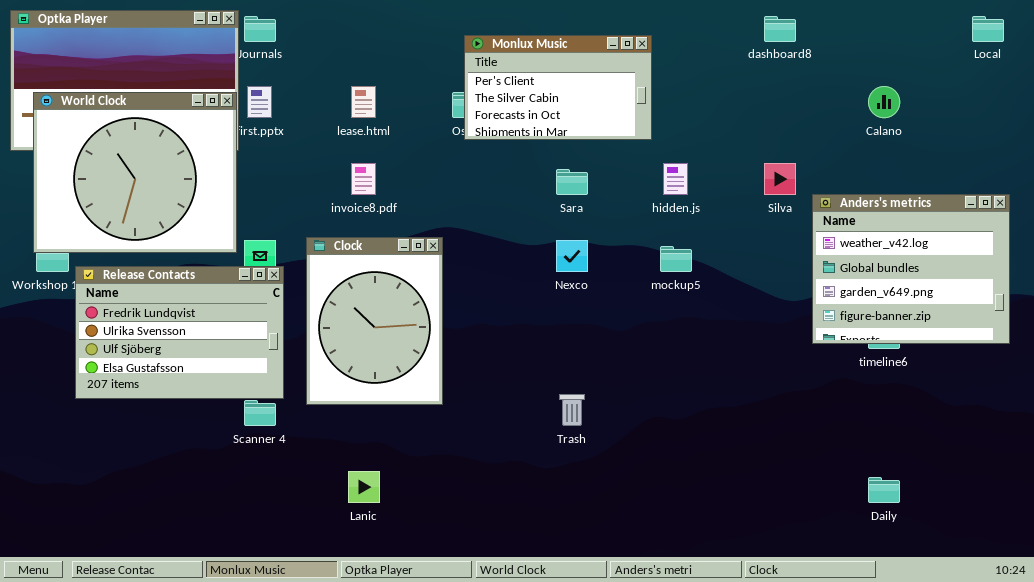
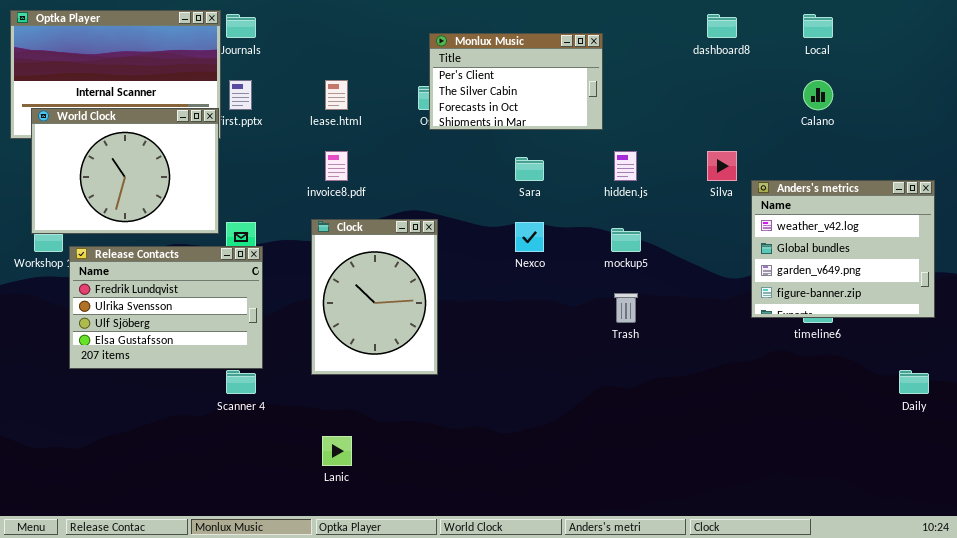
Local: [972,16,1004,42] -> [803,14,833,38], moved
World Clock: [33,92,237,253] -> [31,108,219,234], resized
Clock: [306,237,443,405] -> [311,219,438,375], moved
Trash: [559,394,585,426] -> [614,293,638,323], moved
Daily: [868,477,900,503] -> [899,370,929,394], moved

